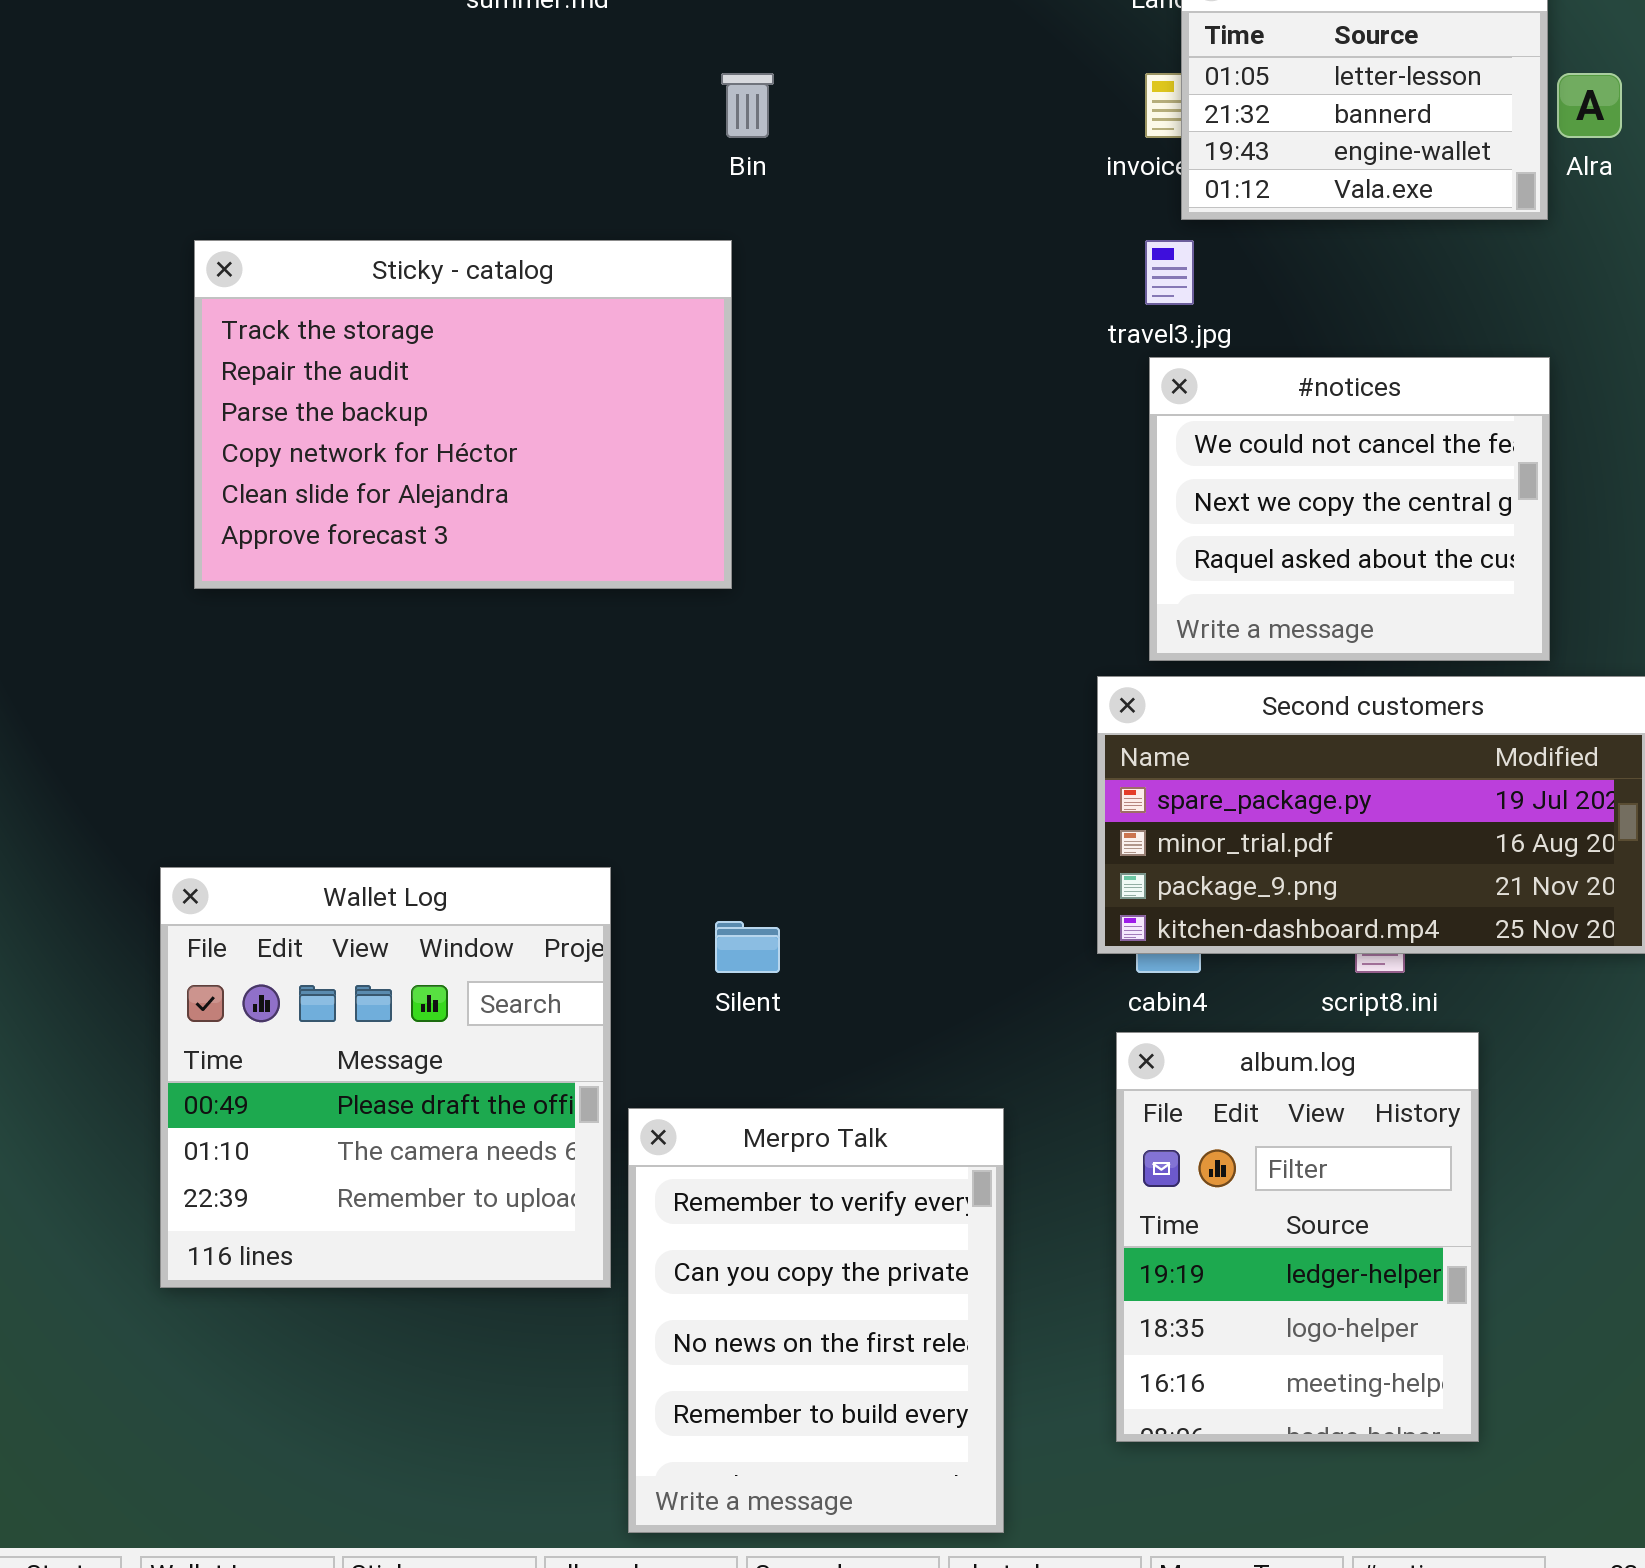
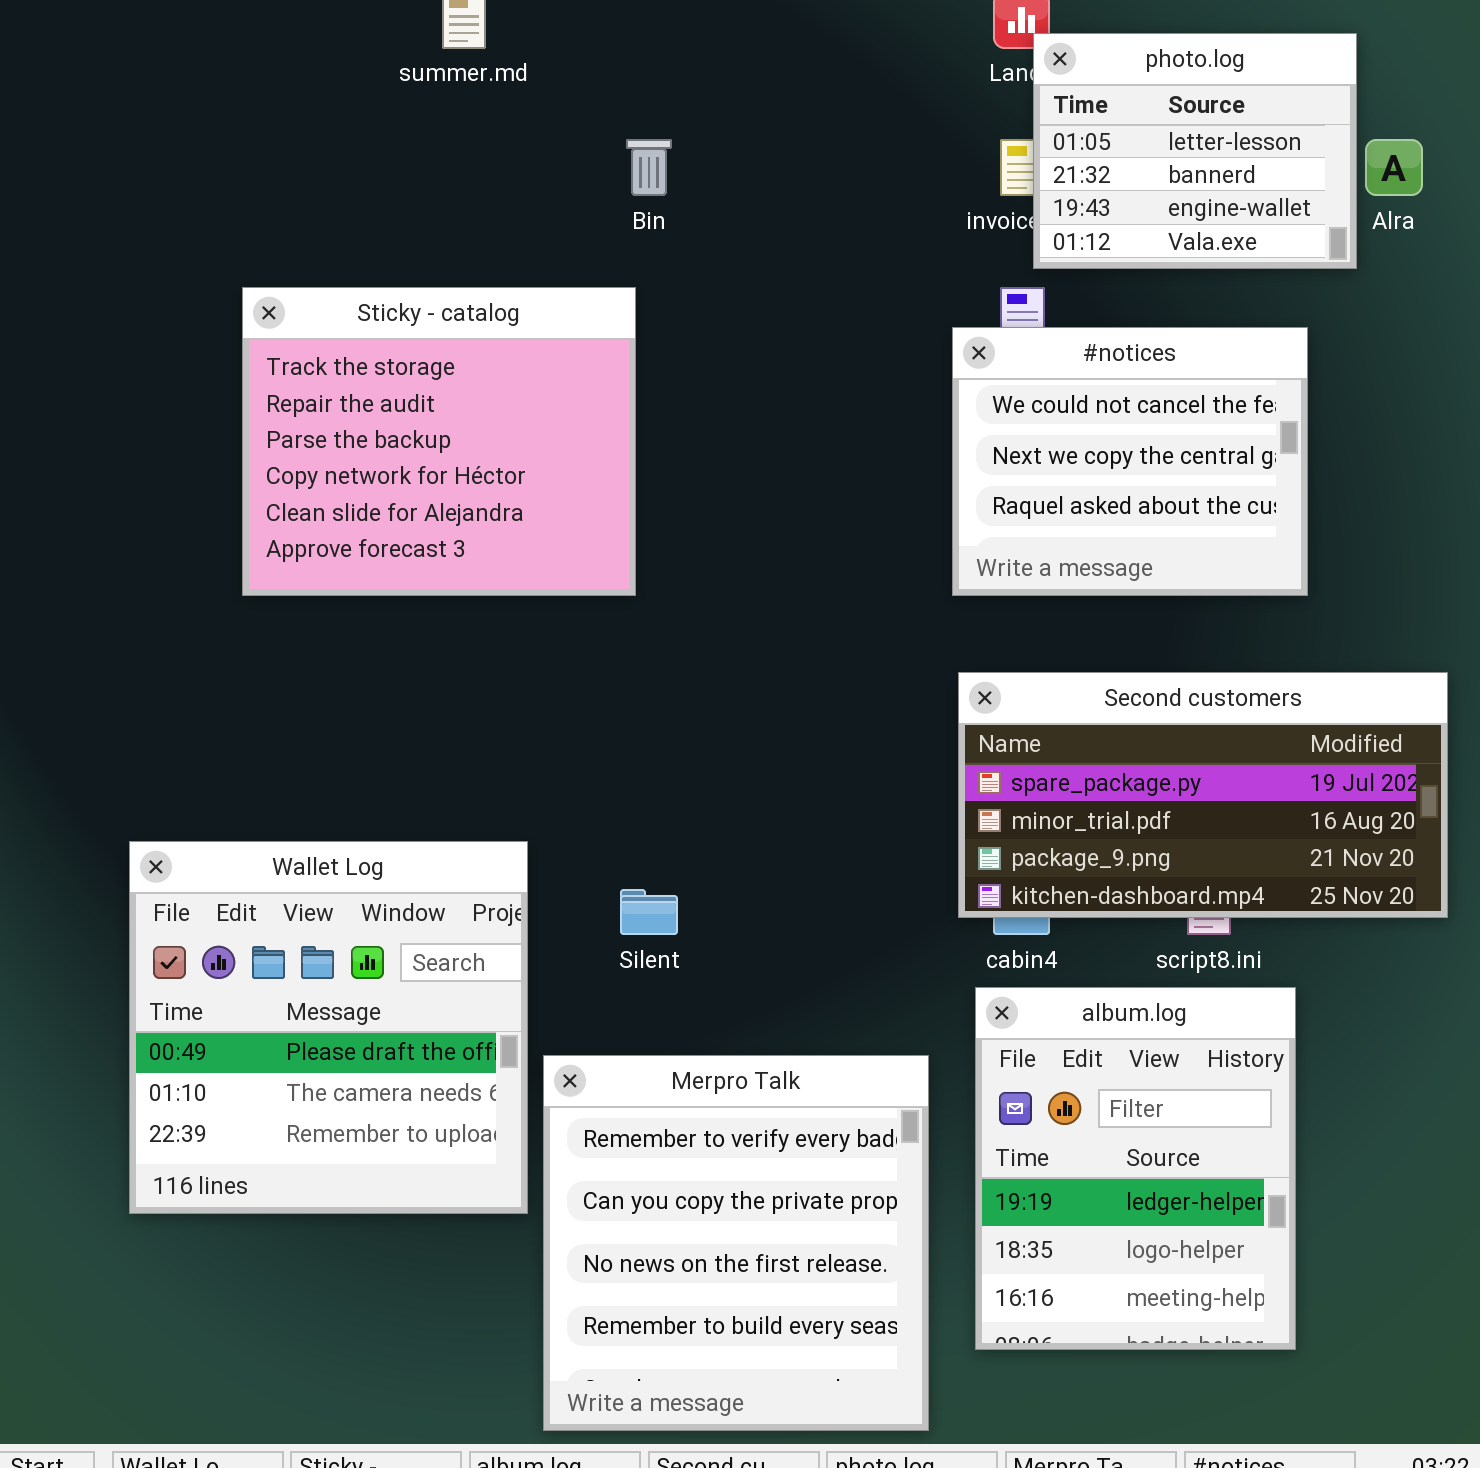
Sticky - catalog: [194,240,732,589] -> [242,287,636,596], resized
#notices: [1149,357,1550,661] -> [952,327,1308,596], moved
Merpro Talk: [628,1108,1004,1533] -> [543,1055,929,1431], resized

